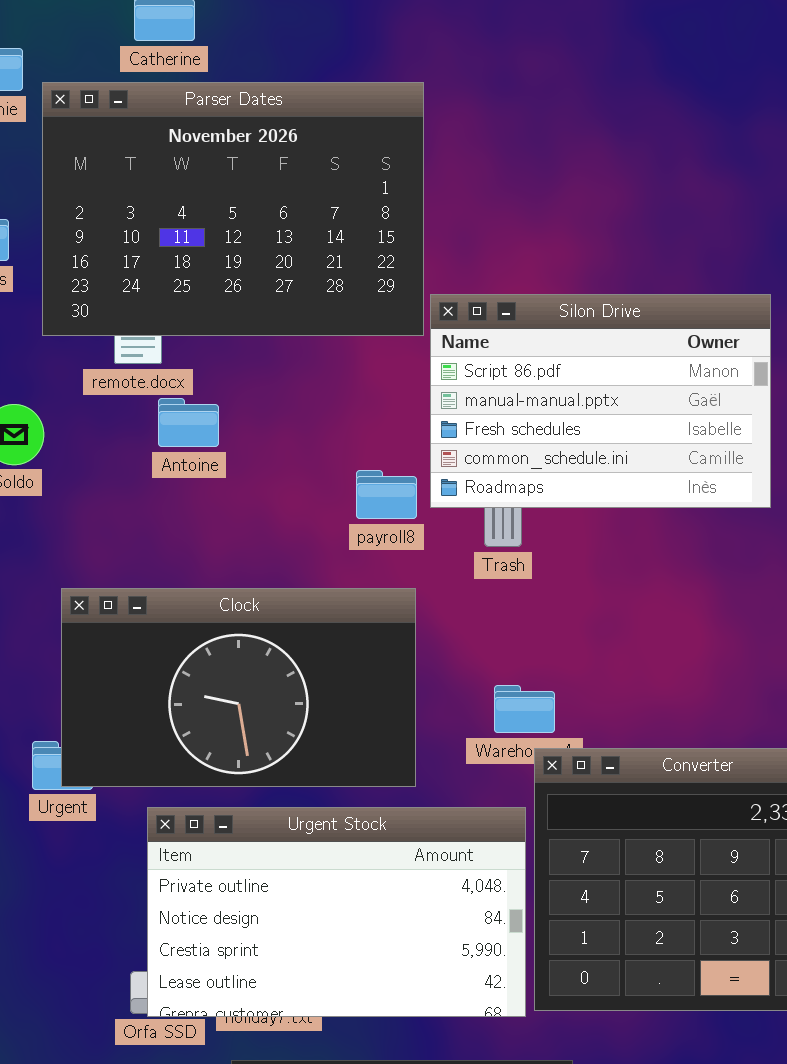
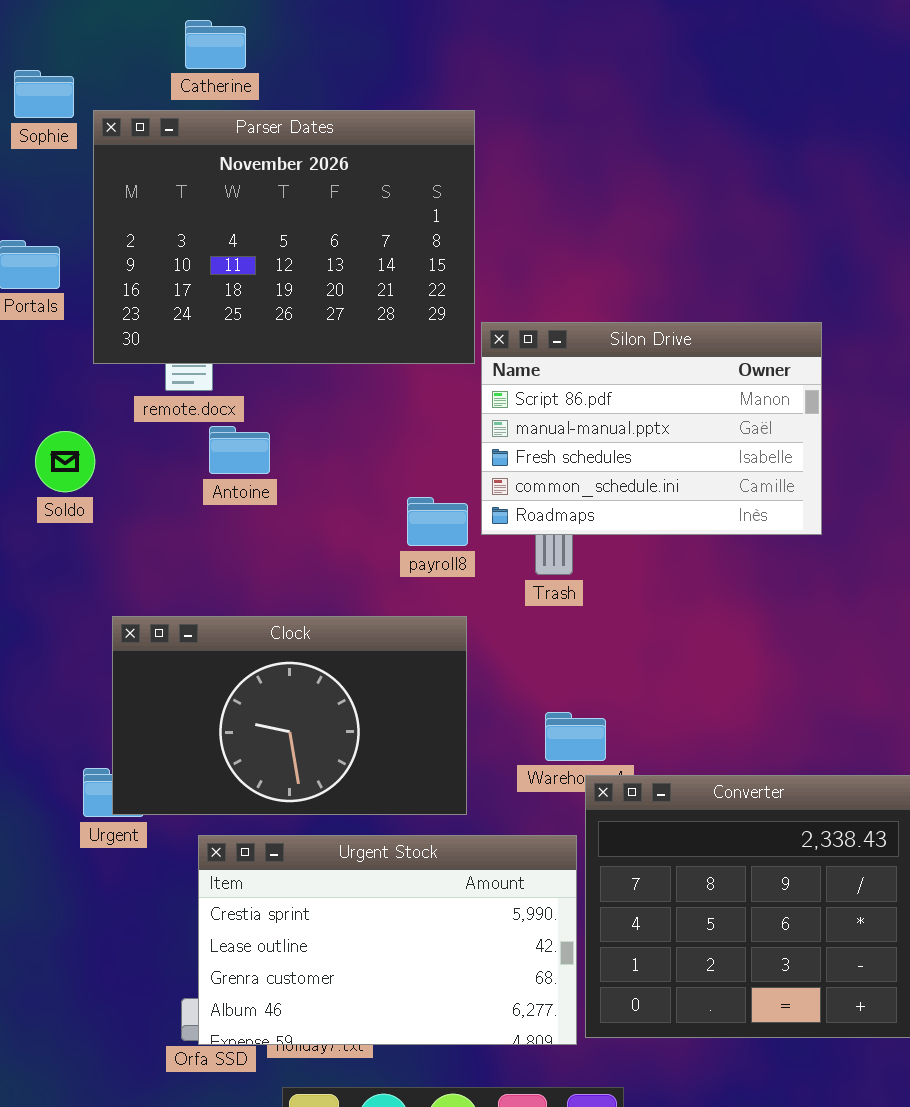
Urgent Stock: [147,807,526,1017] -> [198,835,577,1045], scrolled down 2 rows

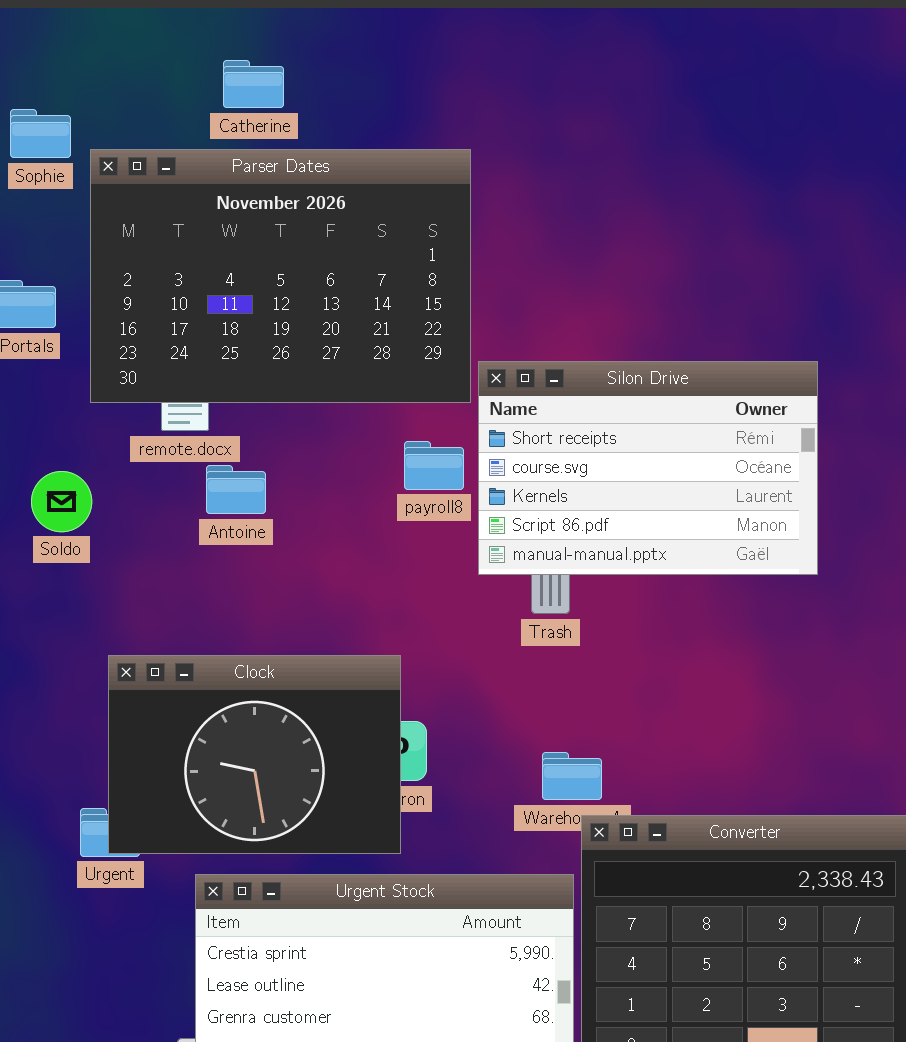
Catherine: [185,20,246,69] -> [223,60,284,108], moved
Silon Drive: [481,322,822,535] -> [478,361,818,575], scrolled up 3 rows
payroll8: [407,497,468,546] -> [404,441,464,490], moved
Clock: [112,616,467,815] -> [108,655,401,854], resized

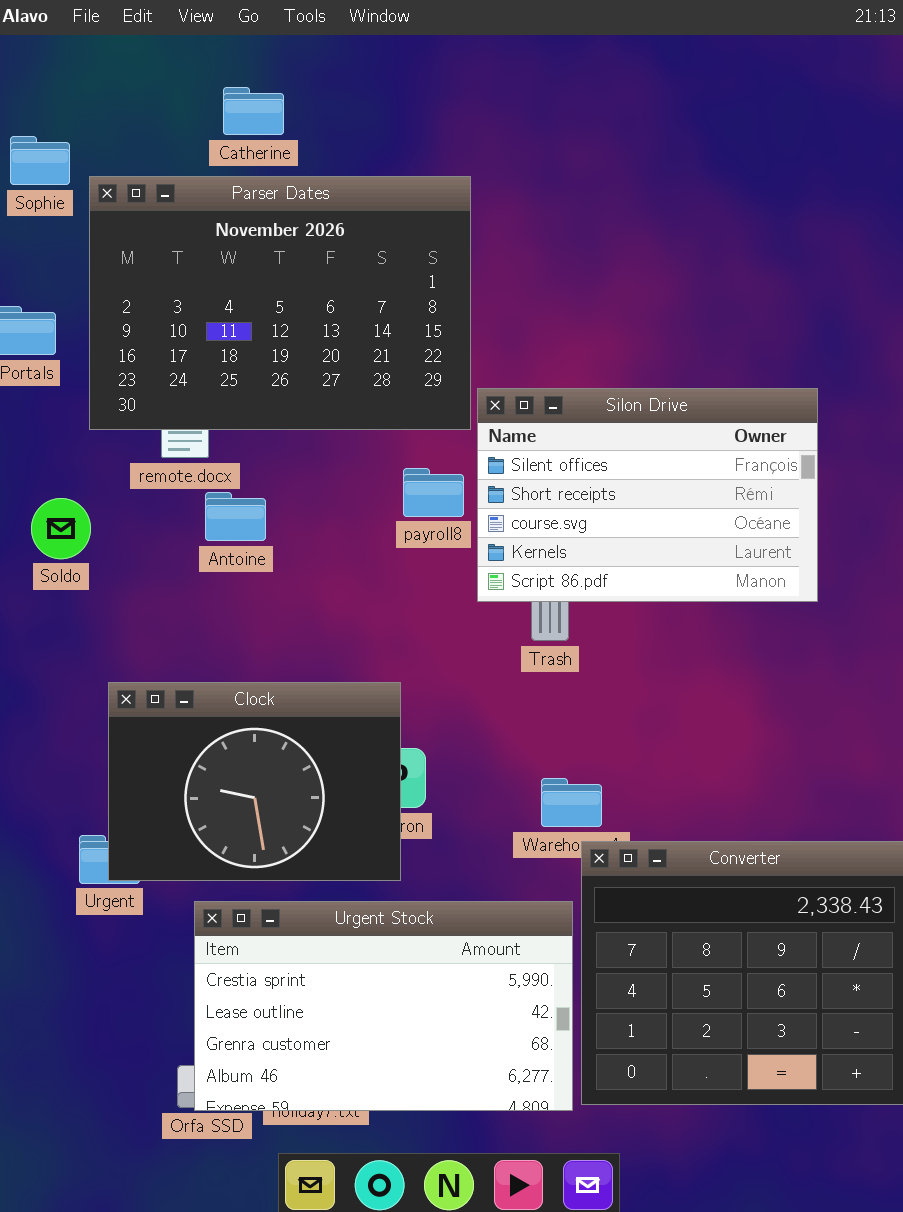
Silon Drive: [478,361,818,575] -> [477,388,818,602], scrolled up 1 row

